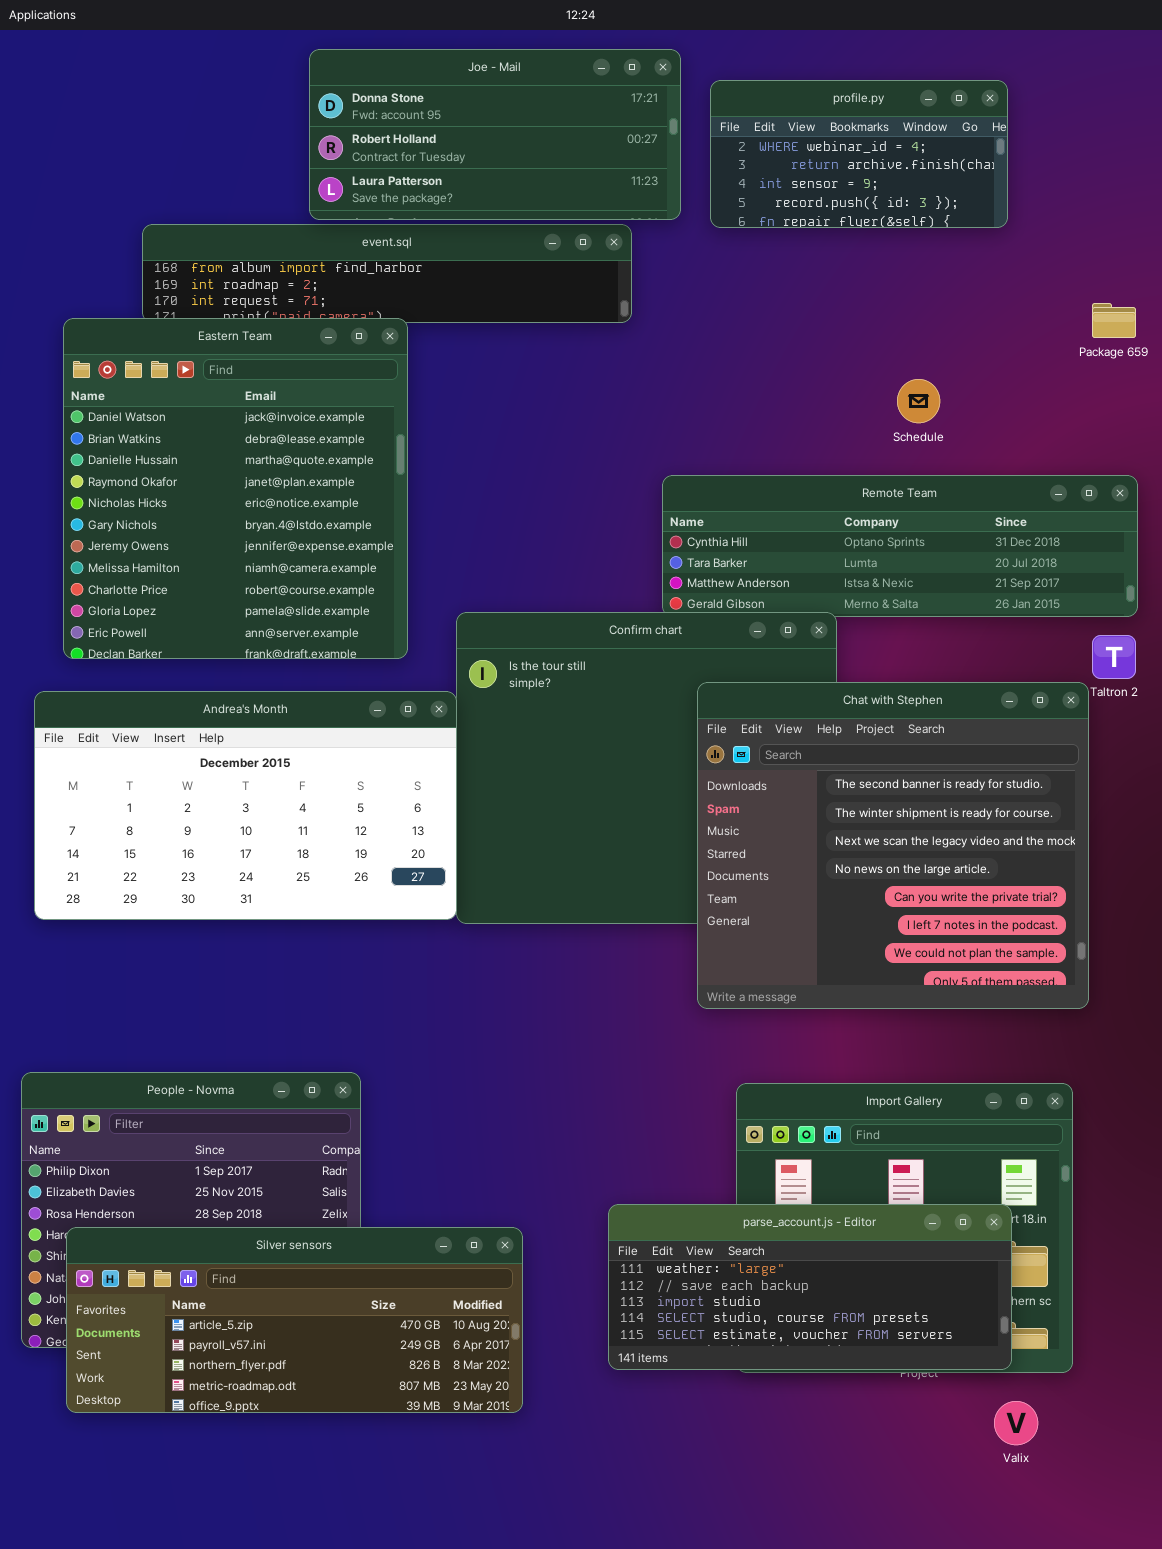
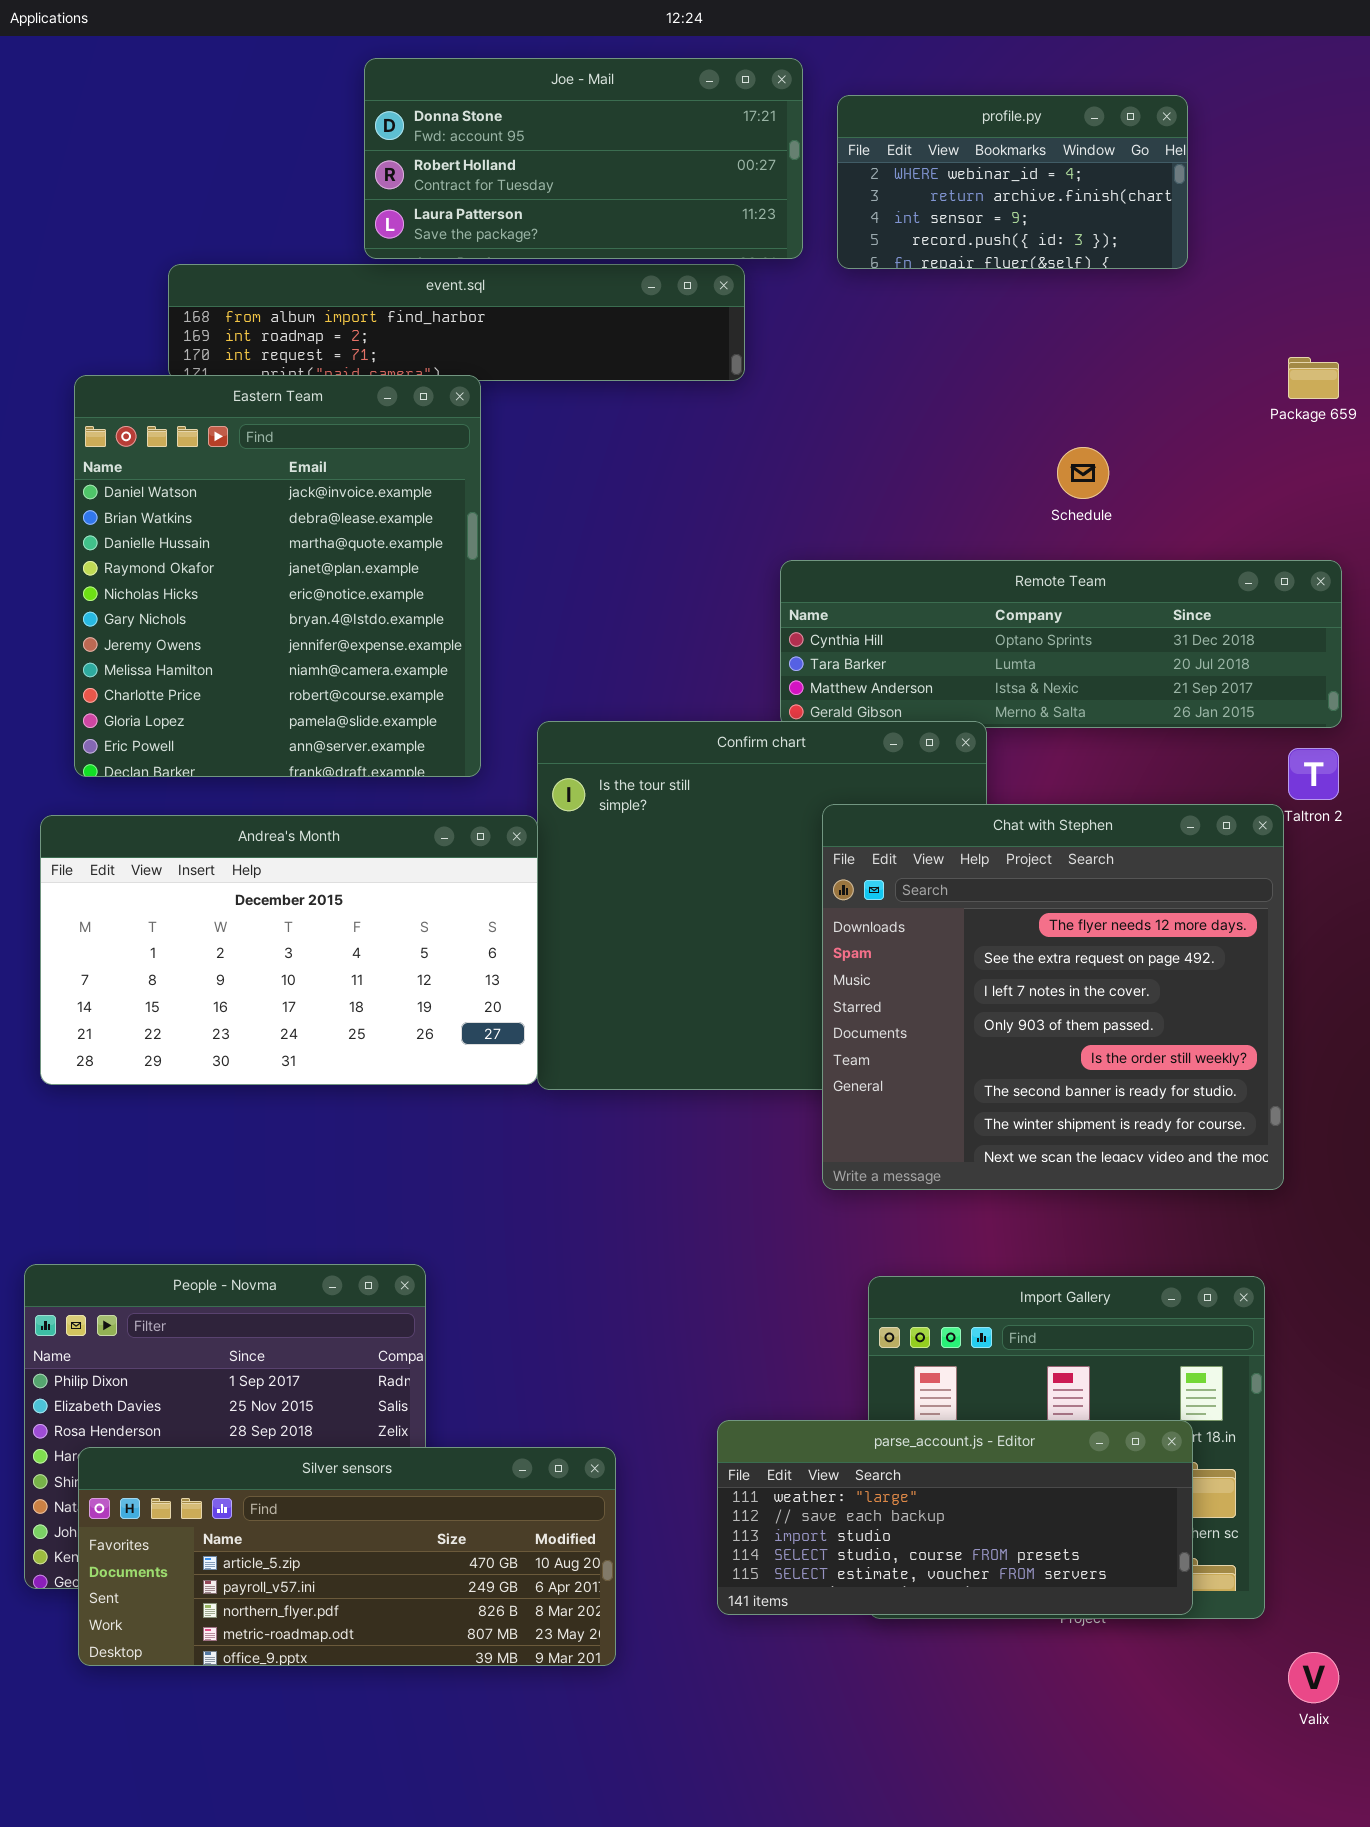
Chat with Stephen: [697,682,1089,1009] -> [822,804,1284,1190], scrolled up 5 rows
Valix: [994,1401,1038,1445] -> [1288,1652,1339,1703], moved

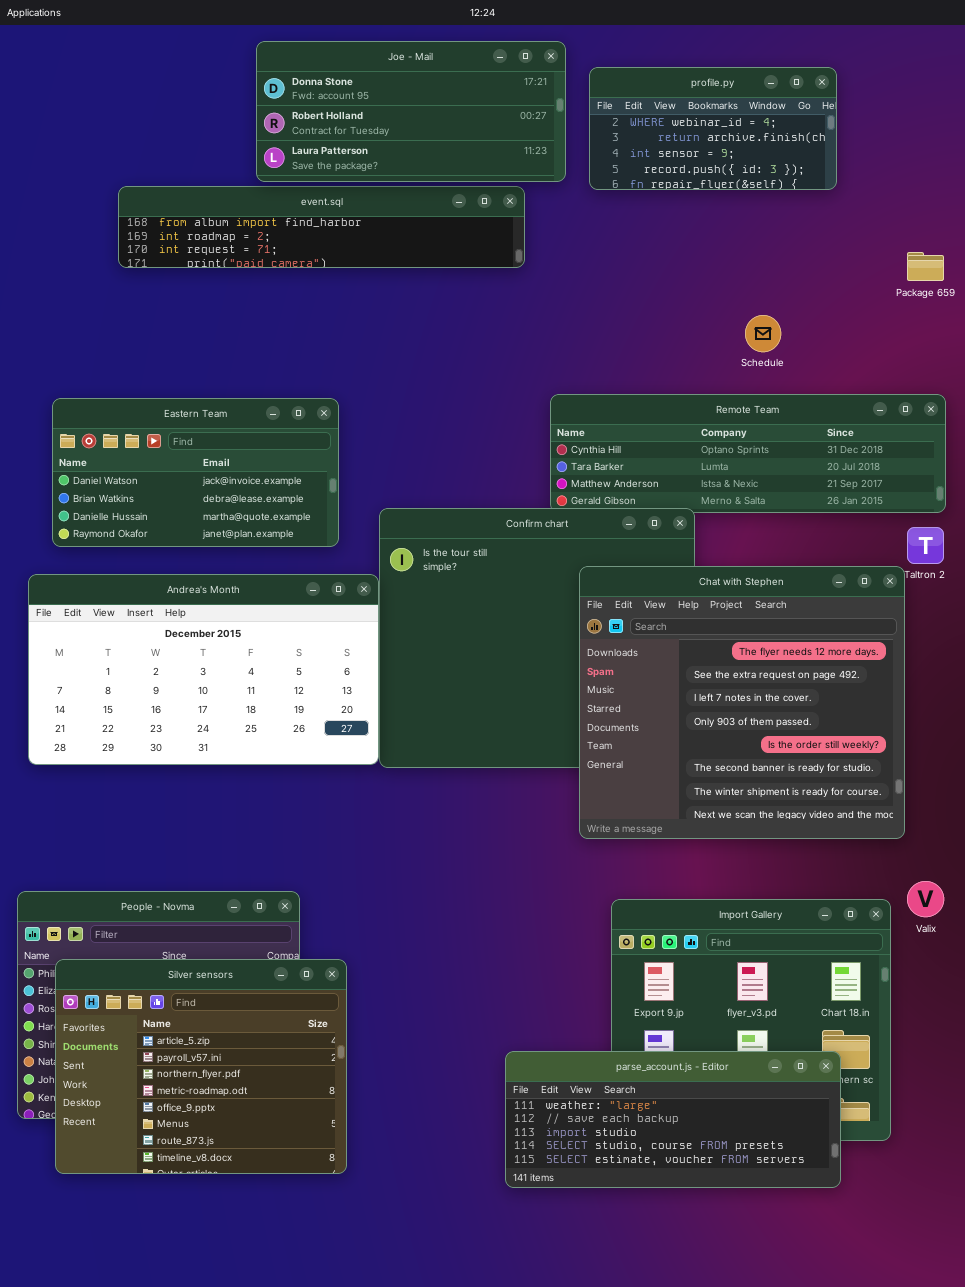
Eastern Team: [74,375,481,777] -> [52,398,339,547], resized
parse_account.js - Editor: [717,1420,1193,1615] -> [505,1051,841,1188], moved
Silver sensors: [78,1447,616,1666] -> [55,959,347,1174], resized
Valix: [1288,1652,1339,1703] -> [907,881,944,917], moved

